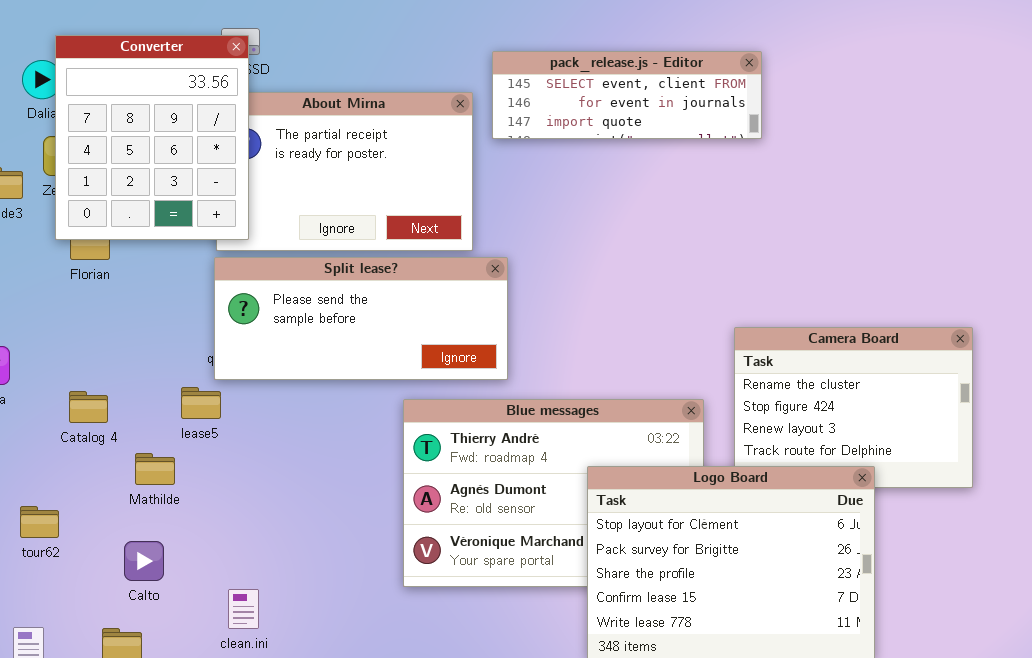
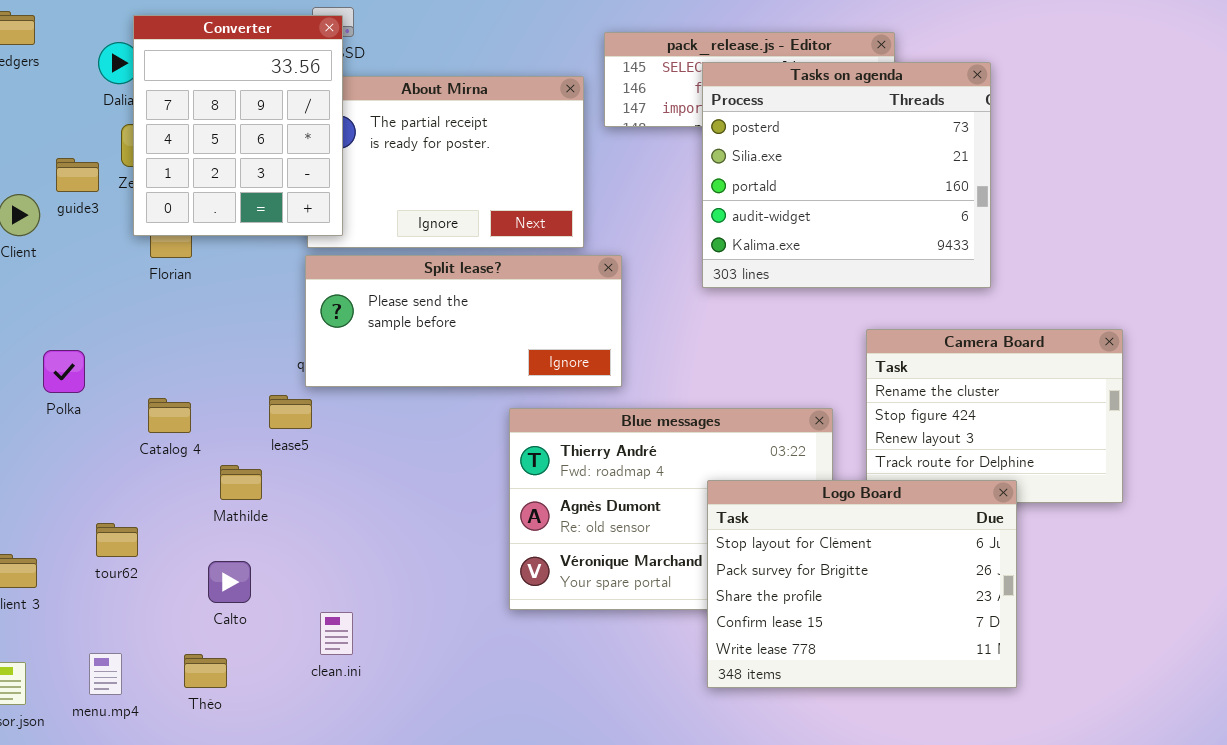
Tasks on agenda: none -> [702,62,991,288], opened

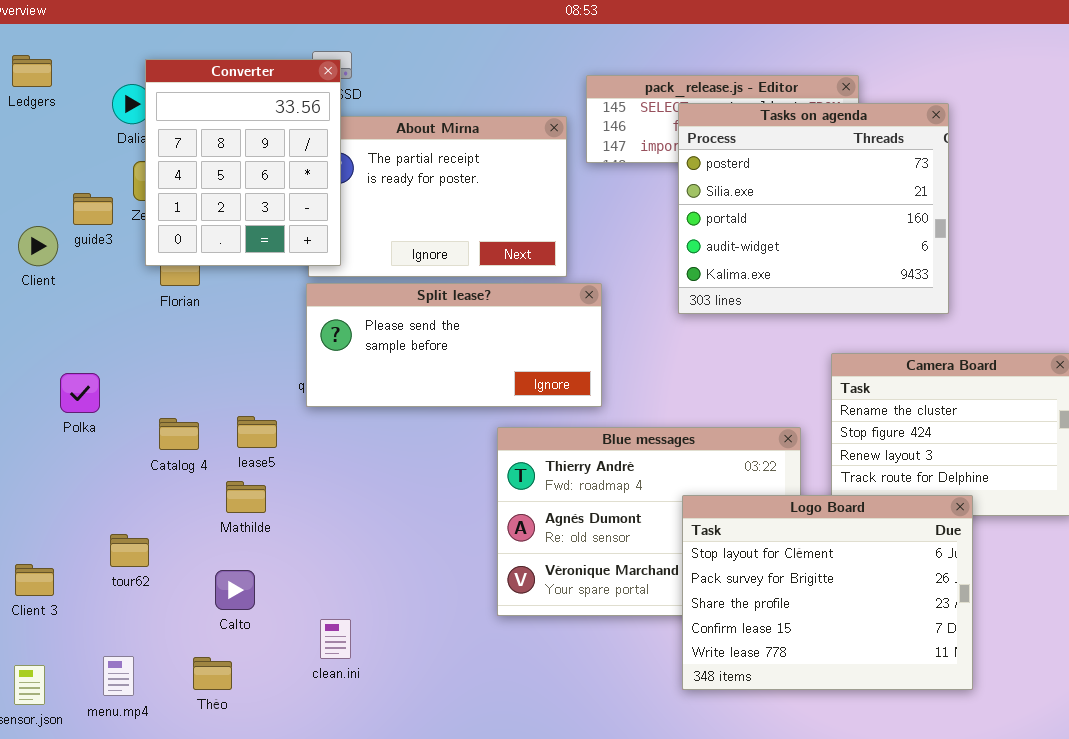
lease5: [269,395,312,429] -> [237,416,277,448], moved

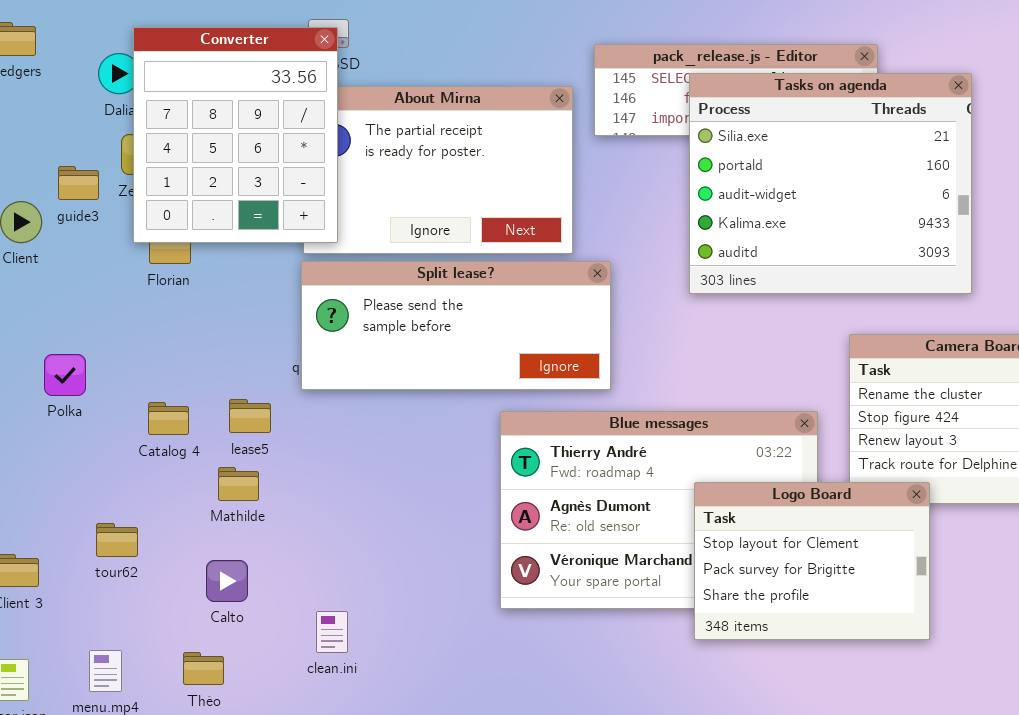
Tasks on agenda: [678,103,949,314] -> [689,73,972,294], scrolled down 1 row
Logo Board: [682,495,973,690] -> [694,482,930,640], resized

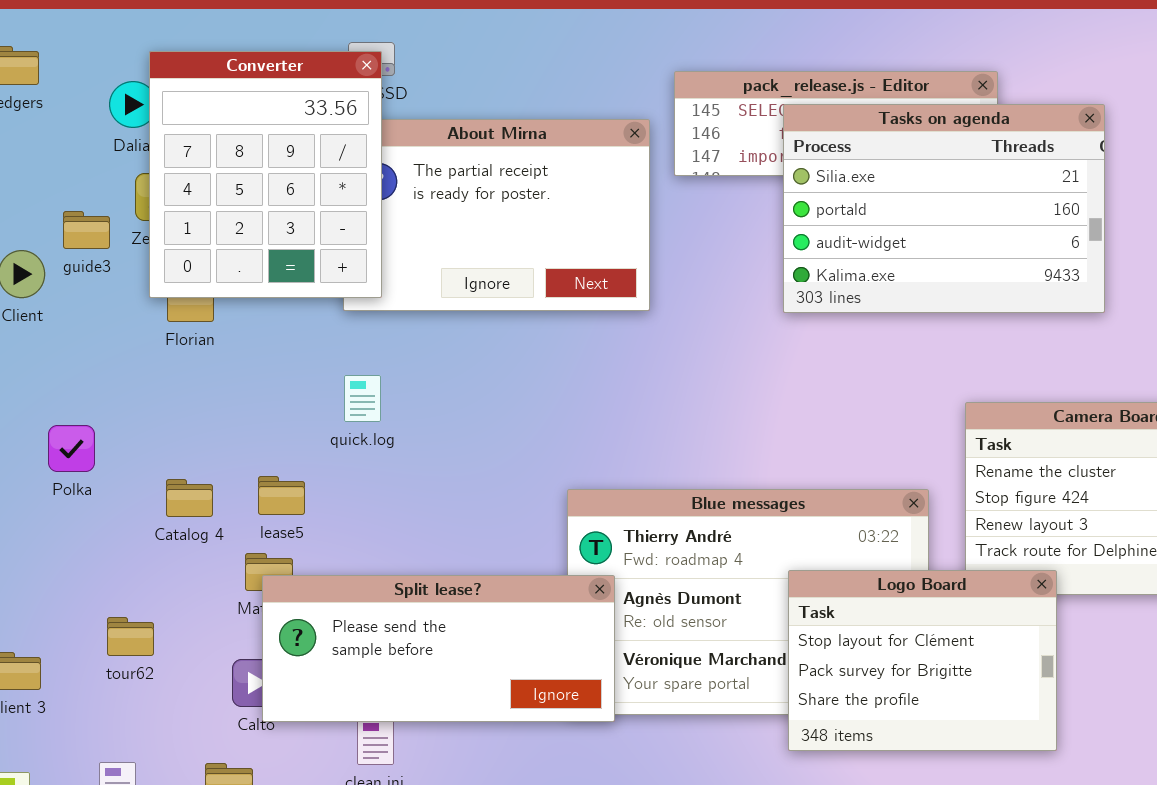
Tasks on agenda: [689,73,972,294] -> [783,104,1105,313], resized
Split lease?: [301,261,611,390] -> [262,575,615,722], moved

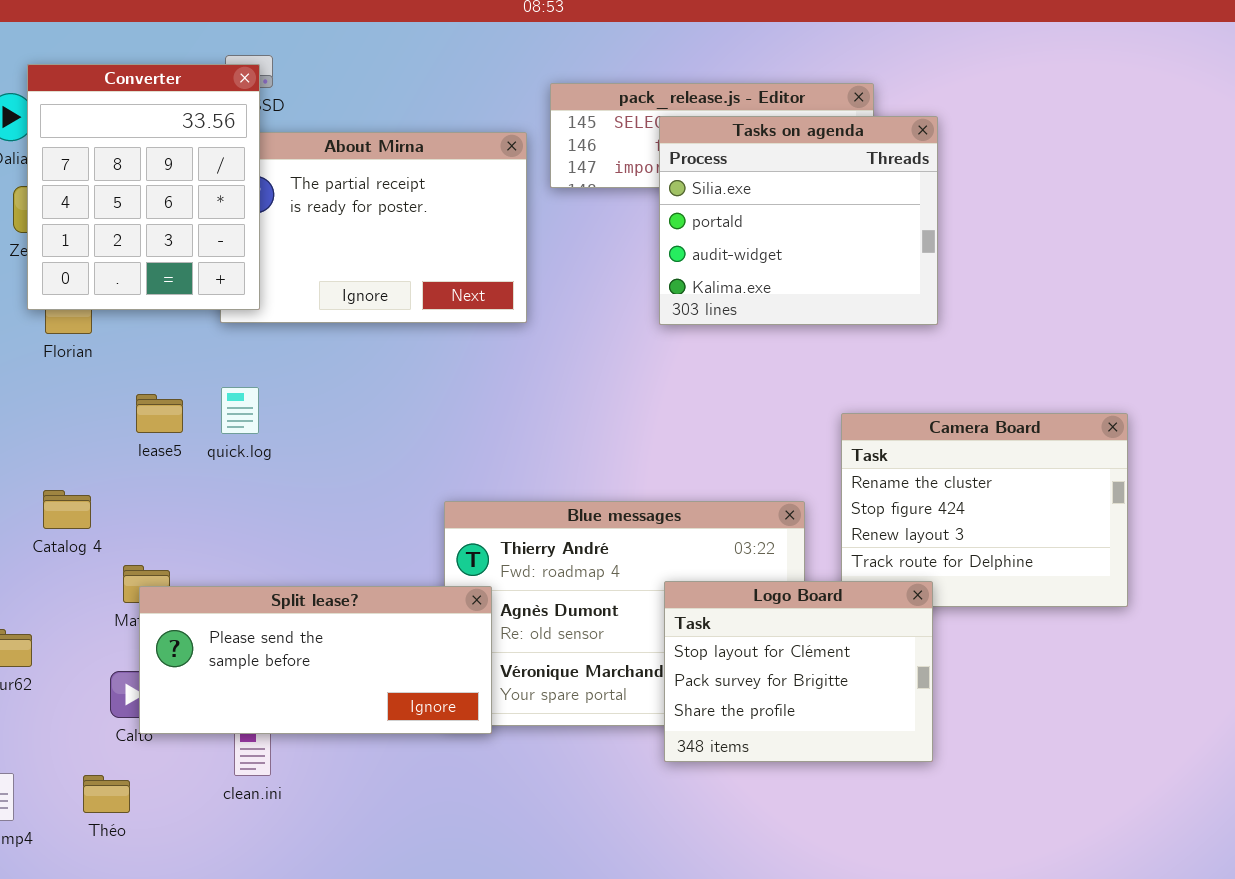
Tasks on agenda: [783,104,1105,313] -> [659,116,938,325], resized
lease5: [258,476,305,515] -> [136,394,183,433], moved

